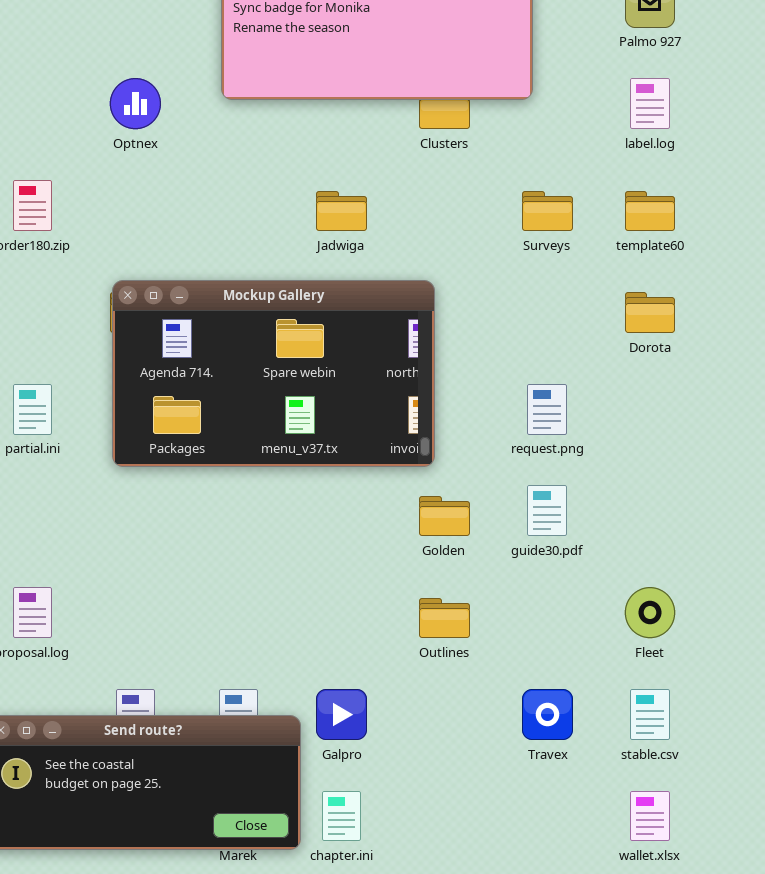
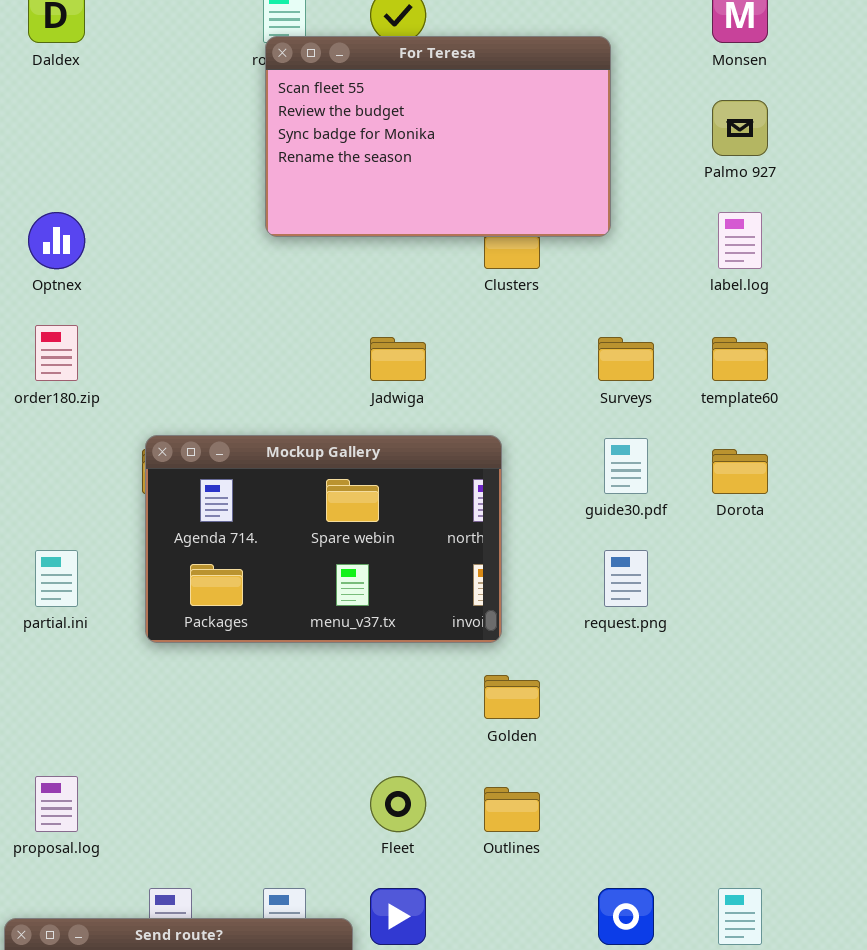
Optnex: [110,78,161,129] -> [28,212,85,269], moved
guide30.pdf: [527,485,567,536] -> [604,438,648,494], moved
Fleet: [625,587,675,638] -> [370,776,426,832], moved

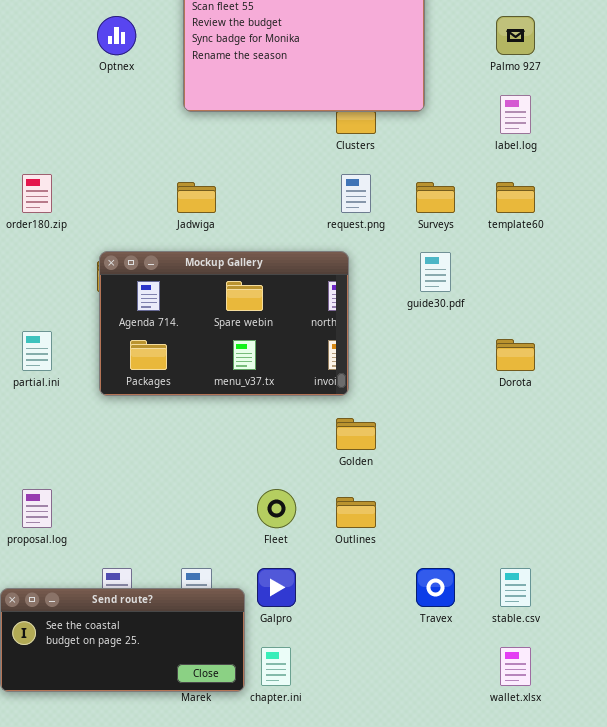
Optnex: [28,212,85,269] -> [97,16,136,55], moved
Jadwiga: [370,337,426,381] -> [177,182,216,213], moved
Dorota: [712,449,768,494] -> [496,339,535,371], moved
request.png: [604,550,648,607] -> [341,174,371,213], moved

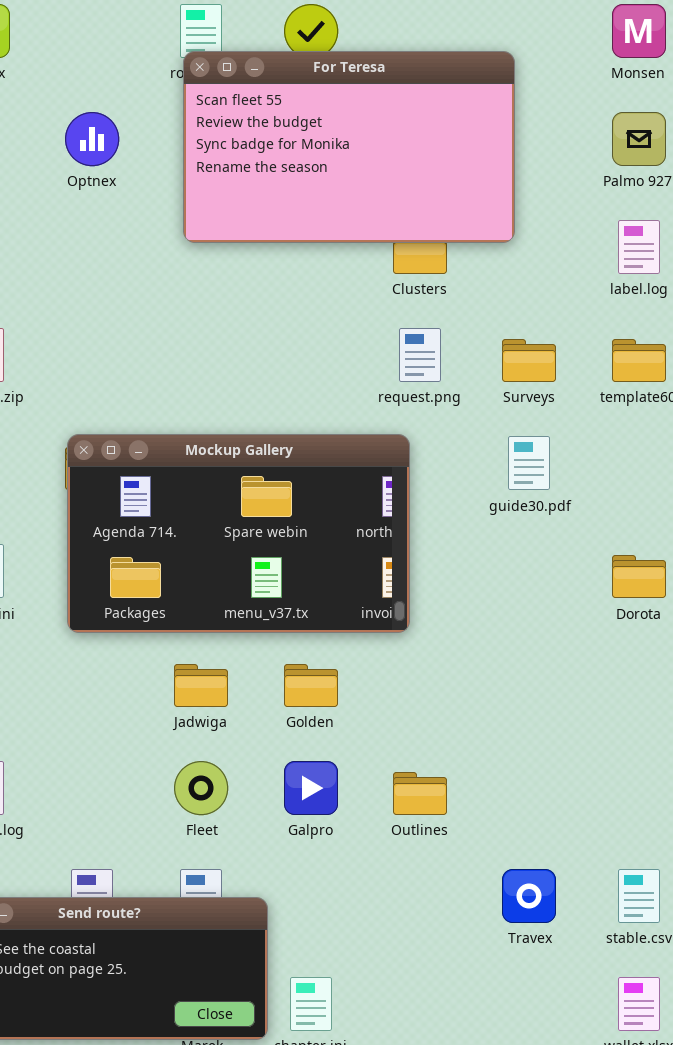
Jadwiga: [177,182,216,213] -> [174,664,228,707], moved
Golden: [336,418,376,450] -> [284,664,338,707], moved
Fleet: [257,489,296,528] -> [174,761,228,815], moved
Galpro: [257,568,296,607] -> [284,761,338,815], moved

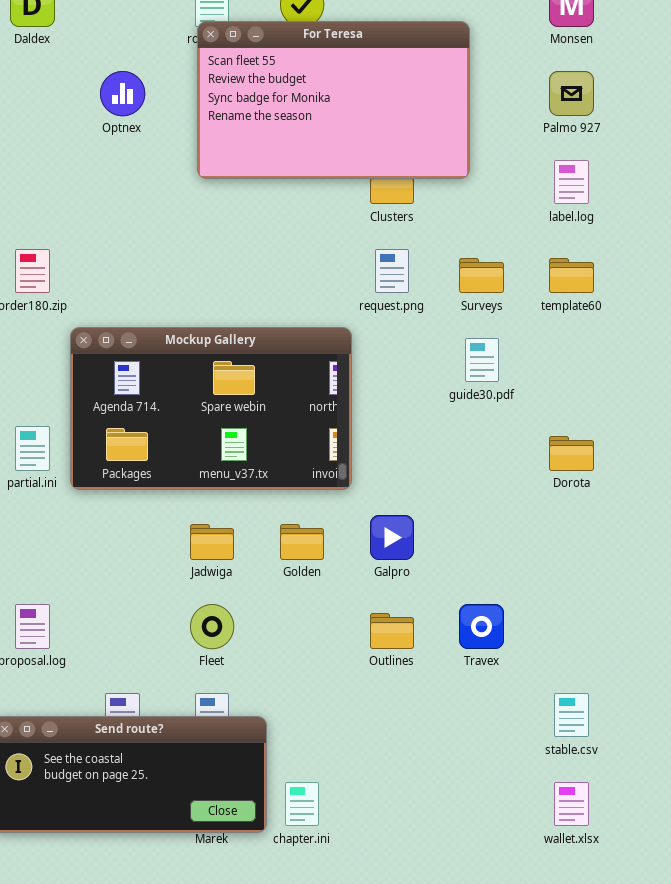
Mockup Gallery: [67,434,410,633] -> [70,327,352,490], moved
Galpro: [284,761,338,815] -> [370,515,414,560], moved
Travex: [502,869,556,923] -> [459,604,504,649], moved

